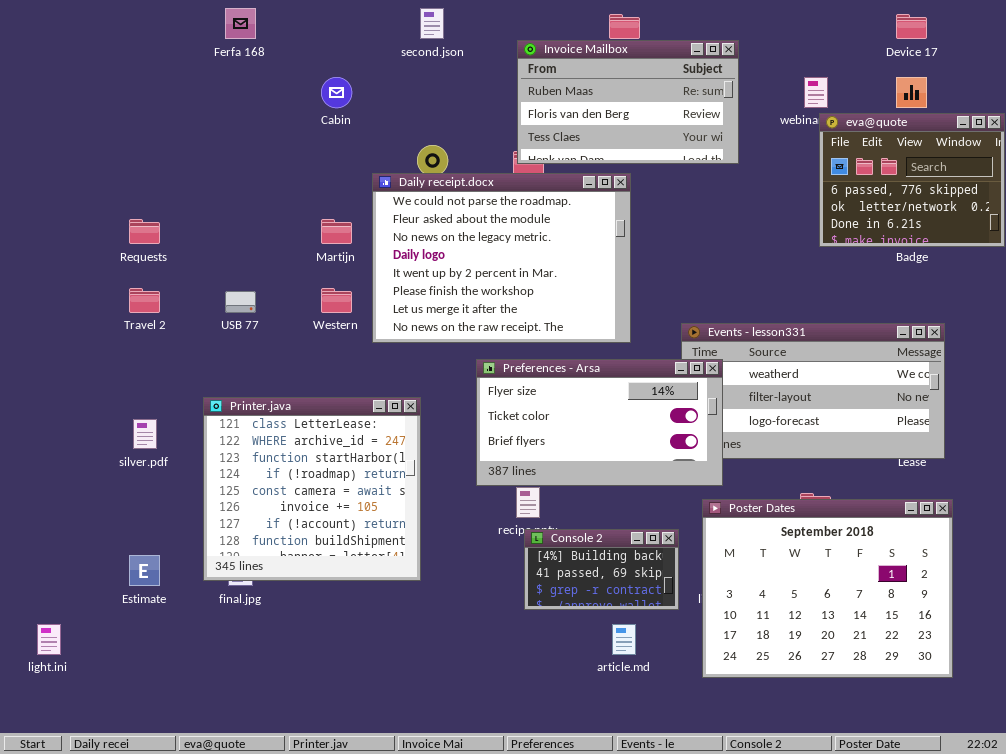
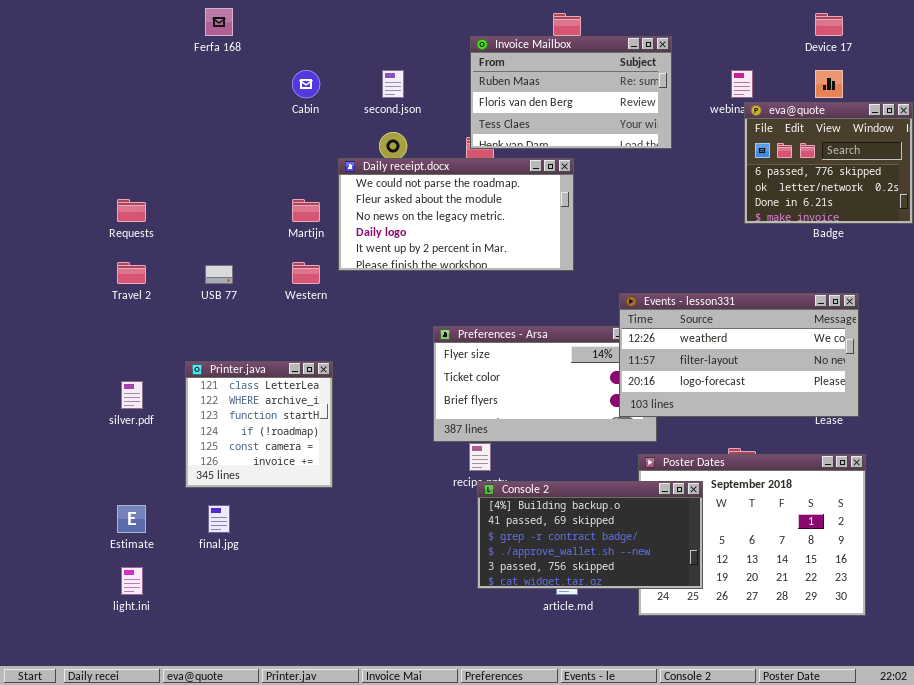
second.json: [420,8,444,39] -> [382,70,404,98], moved
Daily receipt.docx: [372,173,631,343] -> [338,158,574,271], resized
Events - lesson331: [681,323,945,459] -> [619,293,859,417], raised
Printer.java: [203,397,421,581] -> [185,361,333,488], resized
Console 2: [524,529,679,610] -> [477,481,703,589], resized
light.ini: [37,624,61,655] -> [121,567,143,595], moved

